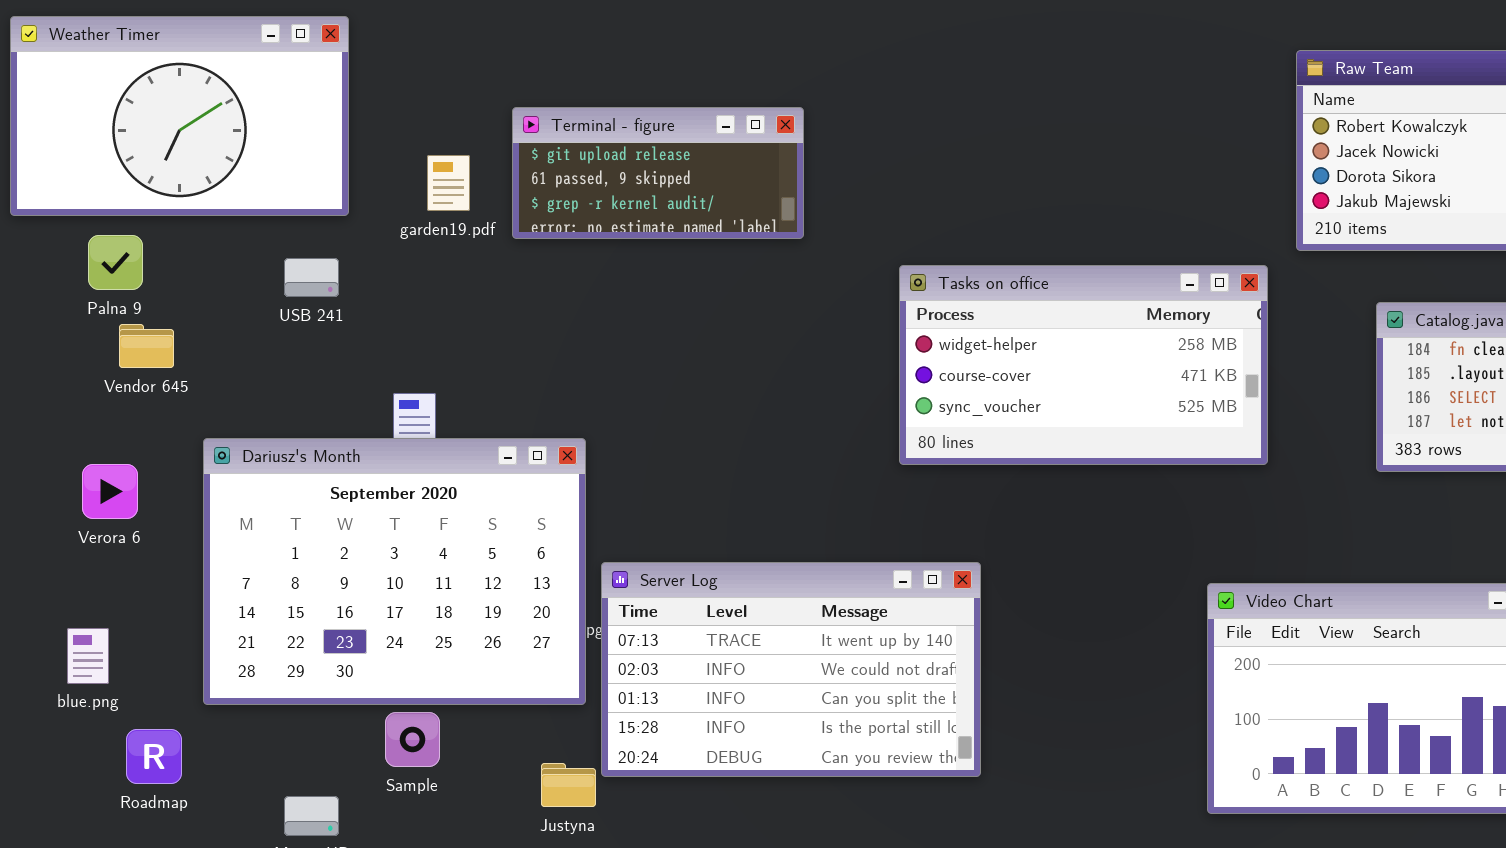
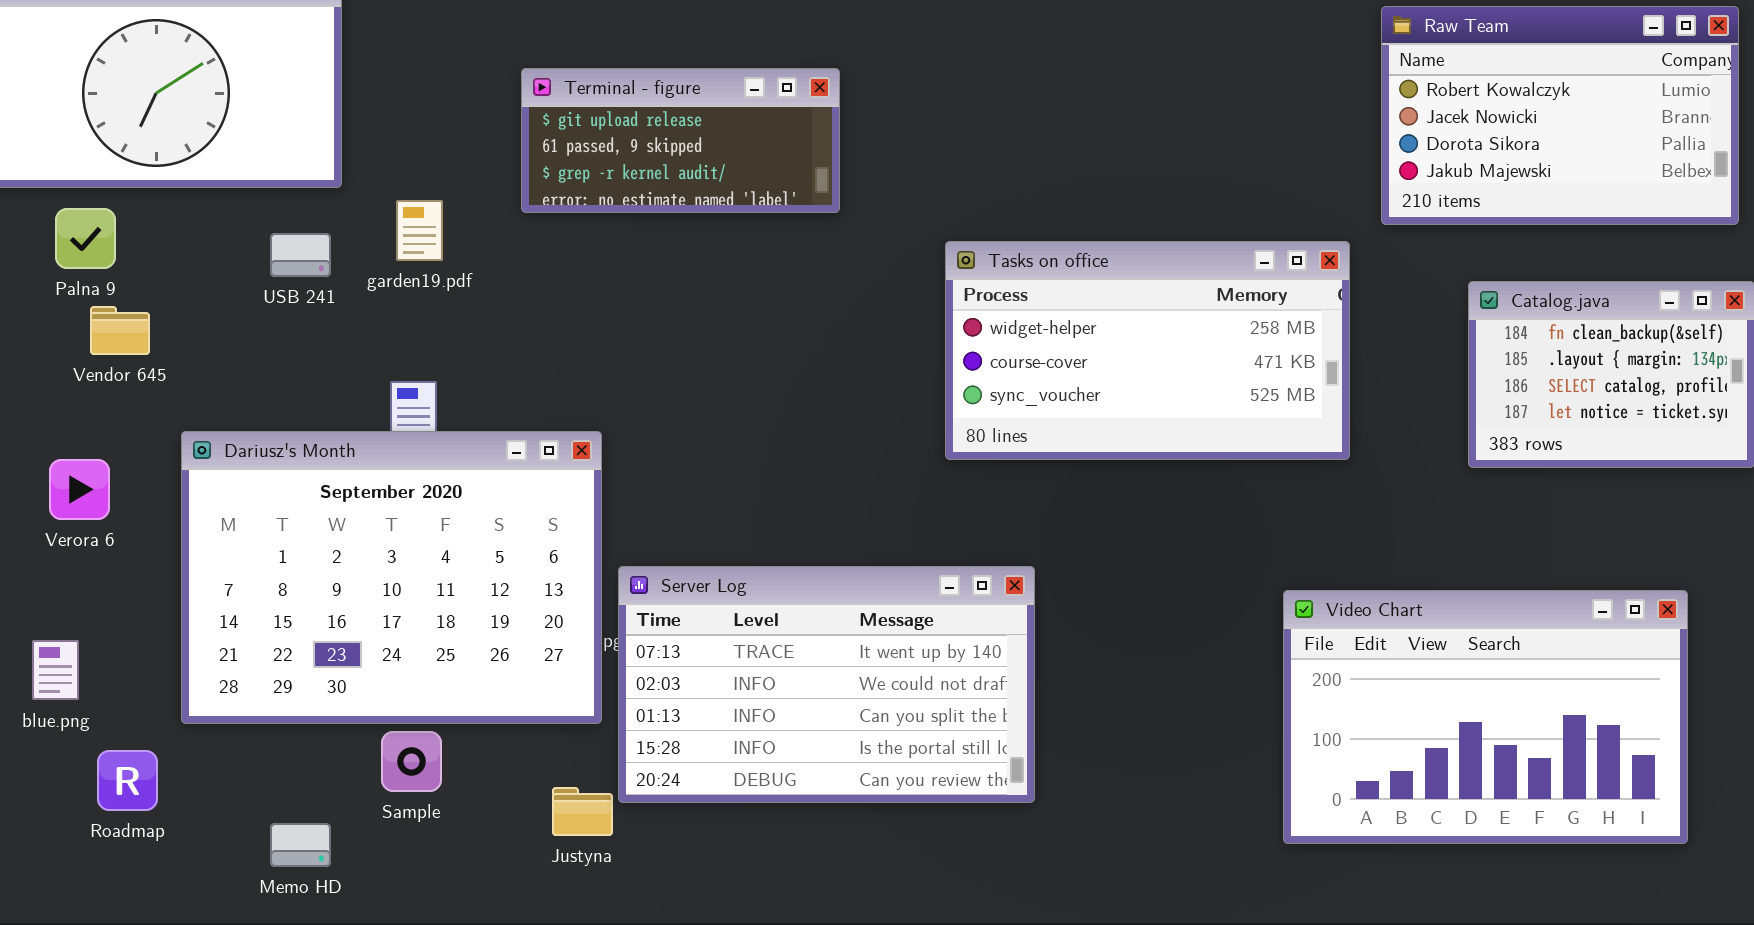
garden19.pdf: [427,155,470,211] -> [396,200,443,261], moved

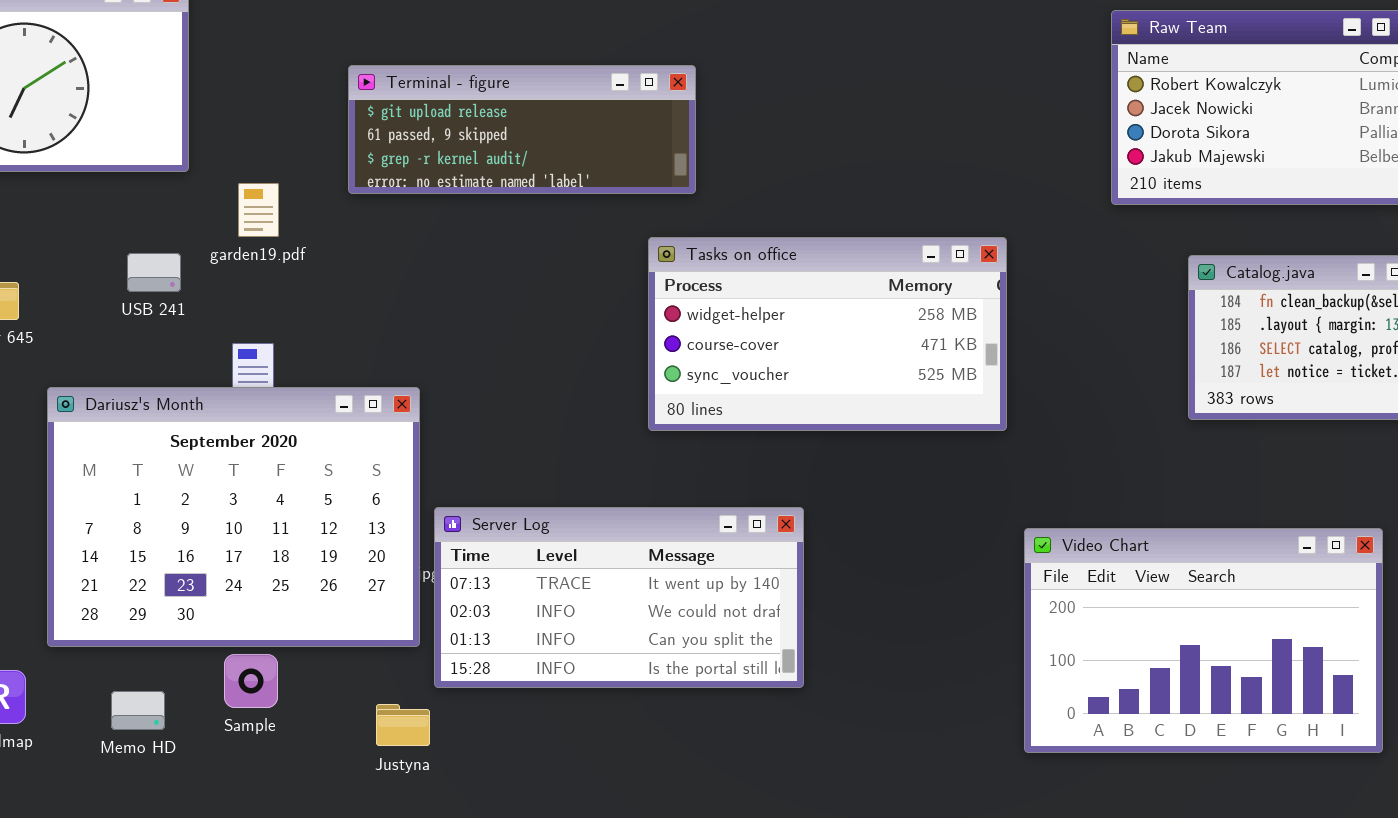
Terminal - figure: [521,68,840,213] -> [348,65,696,194], resized
USB 241: [270,233,331,277] -> [127,253,181,292], moved
Tasks on office: [945,241,1350,460] -> [648,237,1007,431], moved
Server Log: [618,566,1035,803] -> [434,507,804,688], resized
Memo HD: [270,823,331,867] -> [111,691,165,730], moved

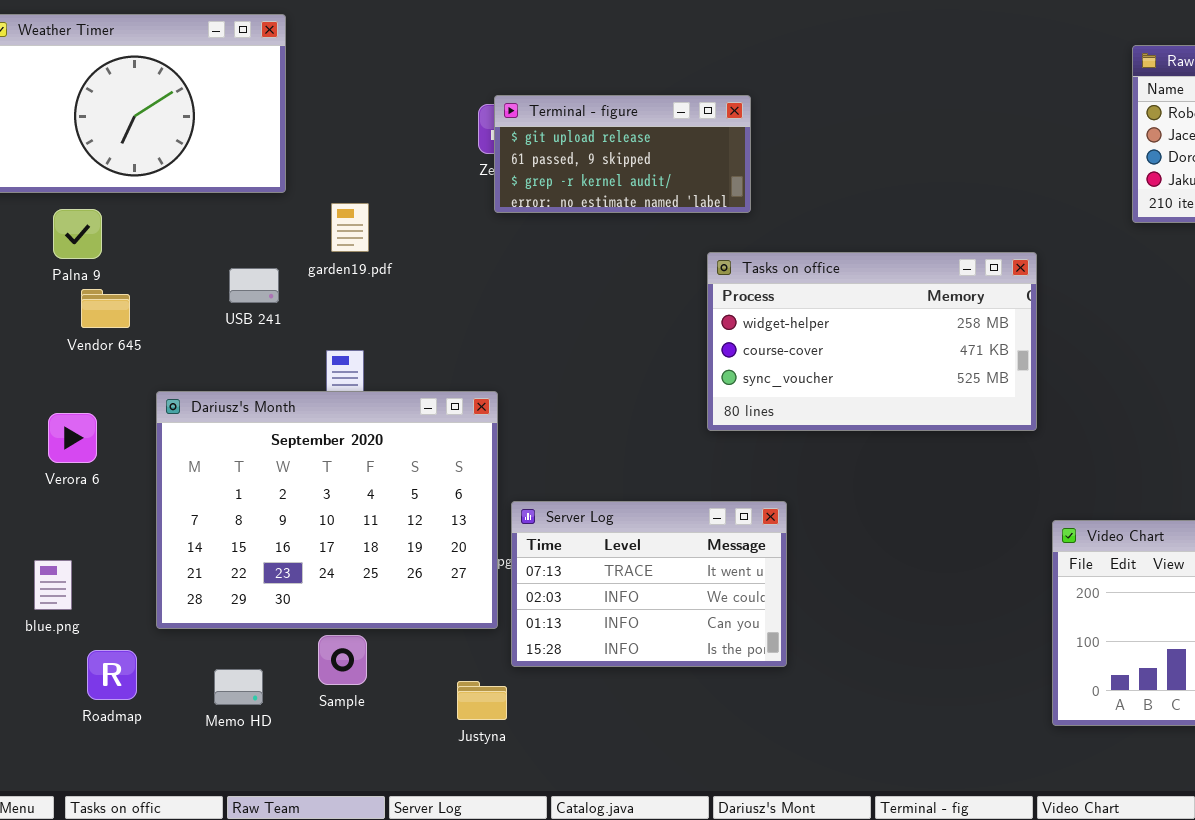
Terminal - figure: [348,65,696,194] -> [494,95,751,213], resized
Server Log: [434,507,804,688] -> [511,501,787,667], resized

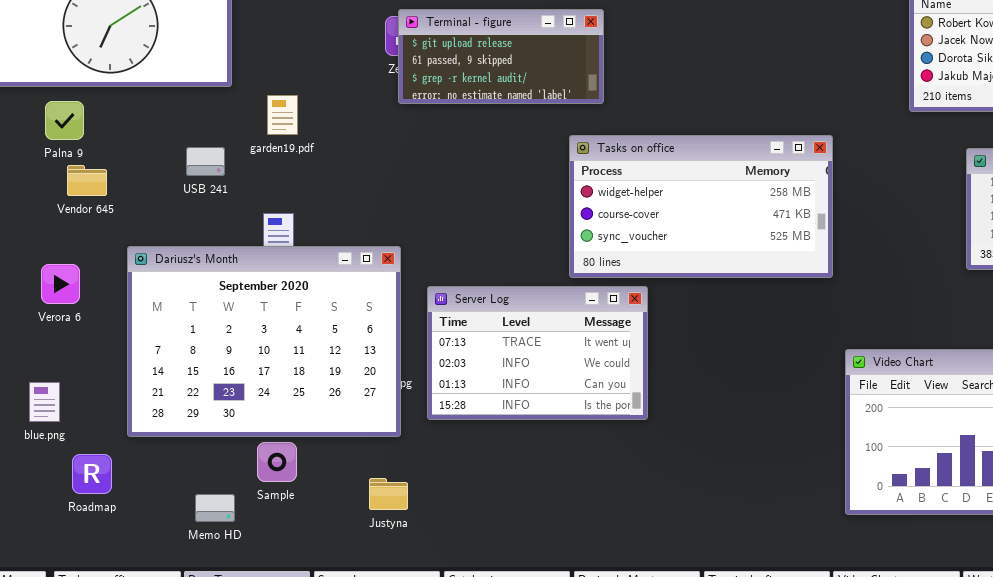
Server Log: [511,501,787,667] -> [427,286,648,420], moved
Memo HD: [214,669,263,705] -> [195,494,235,522], moved

